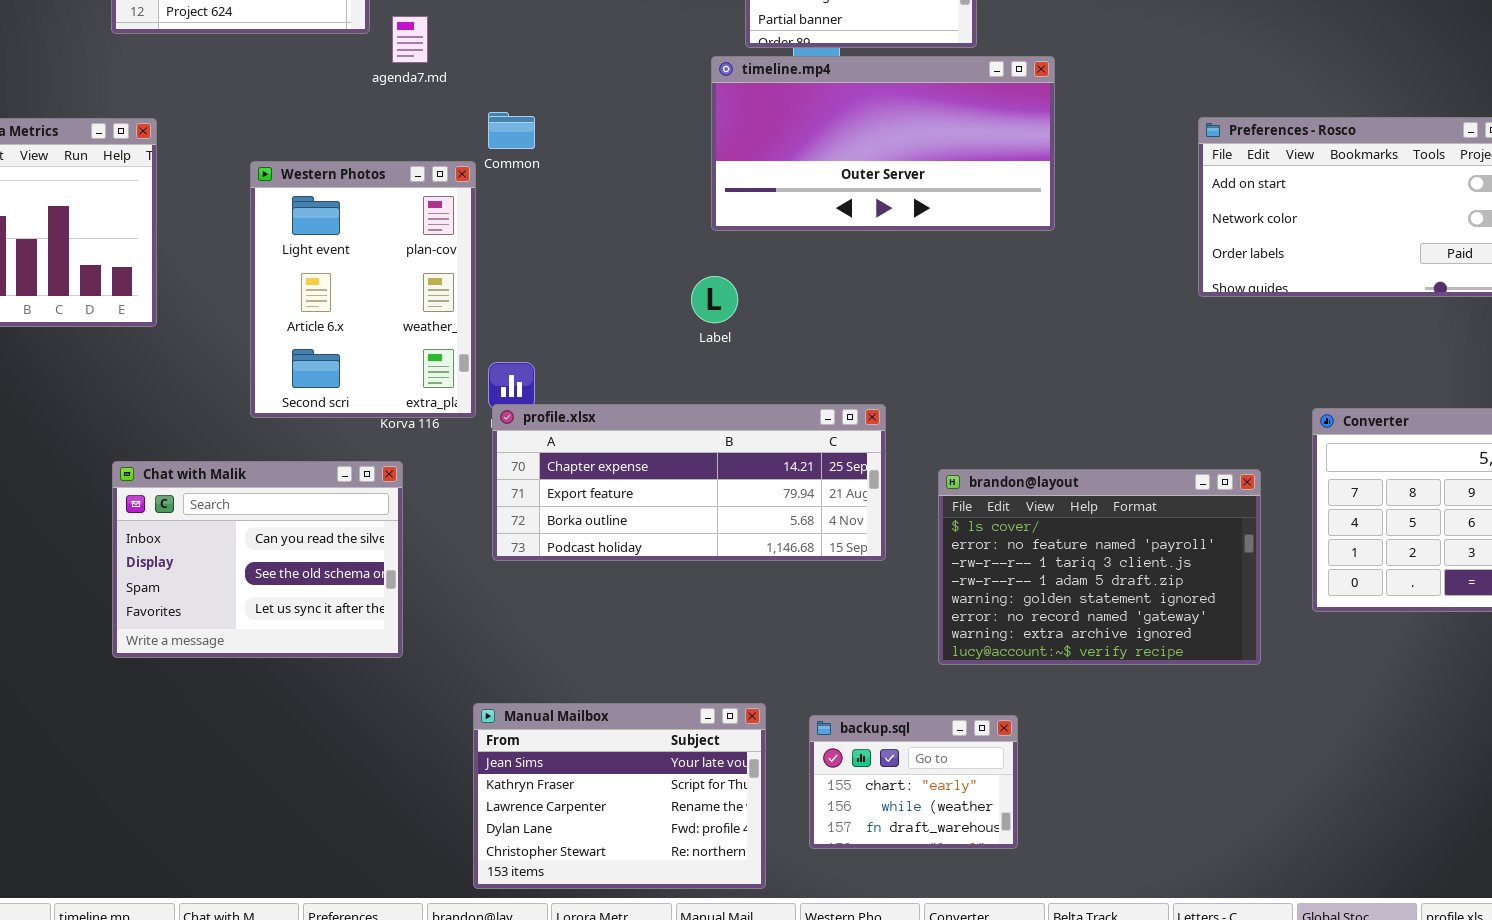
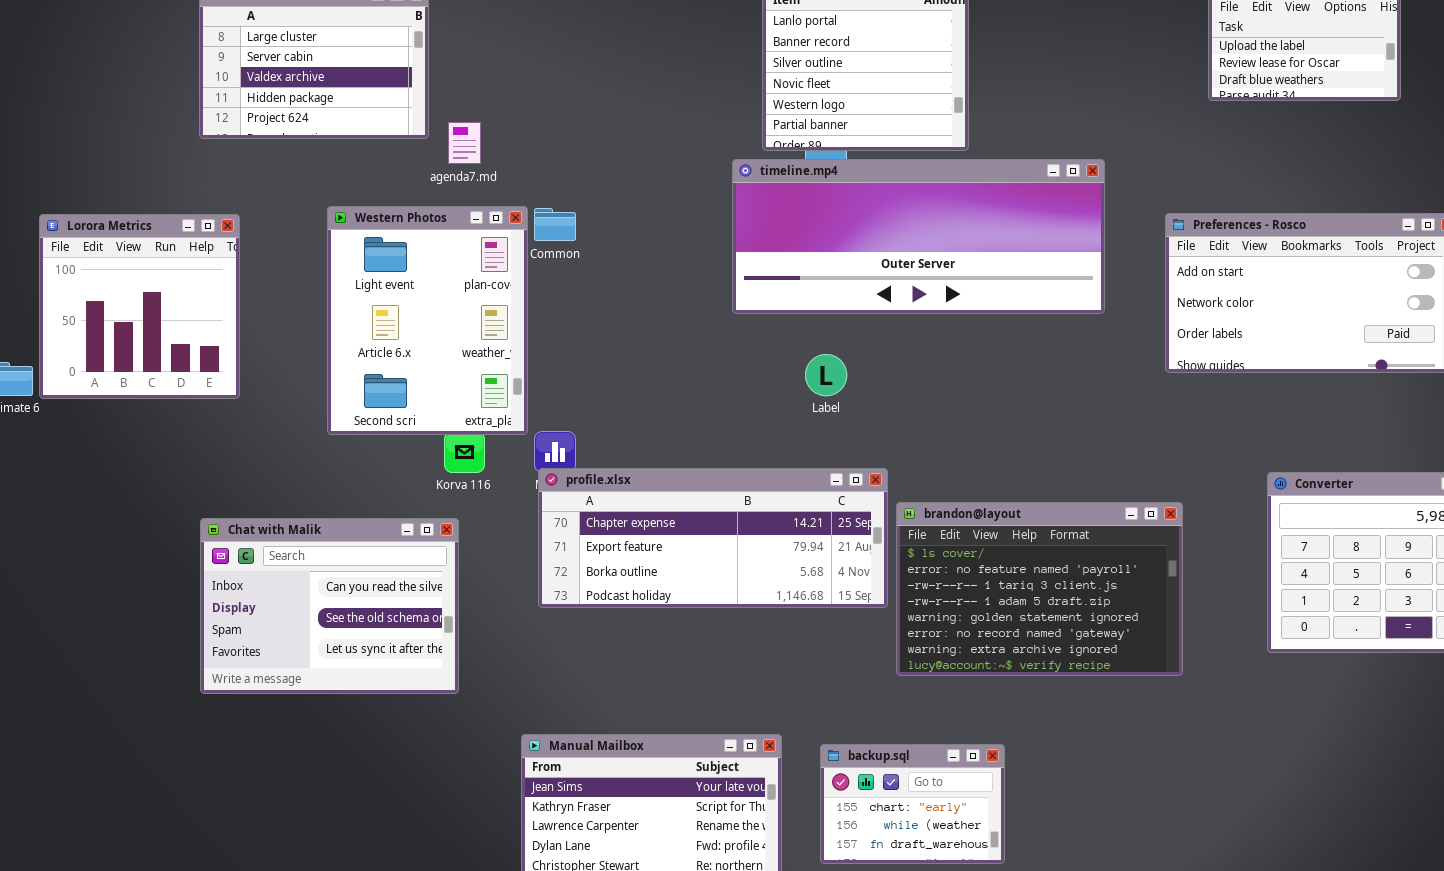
timeline.mp4: [711,56,1055,231] -> [732,159,1105,314], resized
Western Photos: [250,161,476,418] -> [327,206,528,435], moved
Label: [691,276,738,323] -> [805,354,847,396], moved
brandon@layout: [938,469,1261,665] -> [896,502,1183,676], moved

